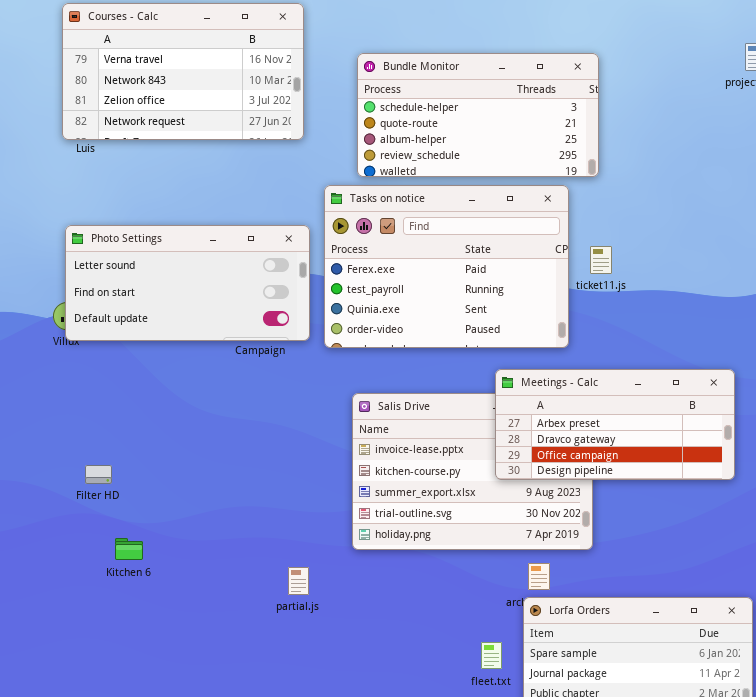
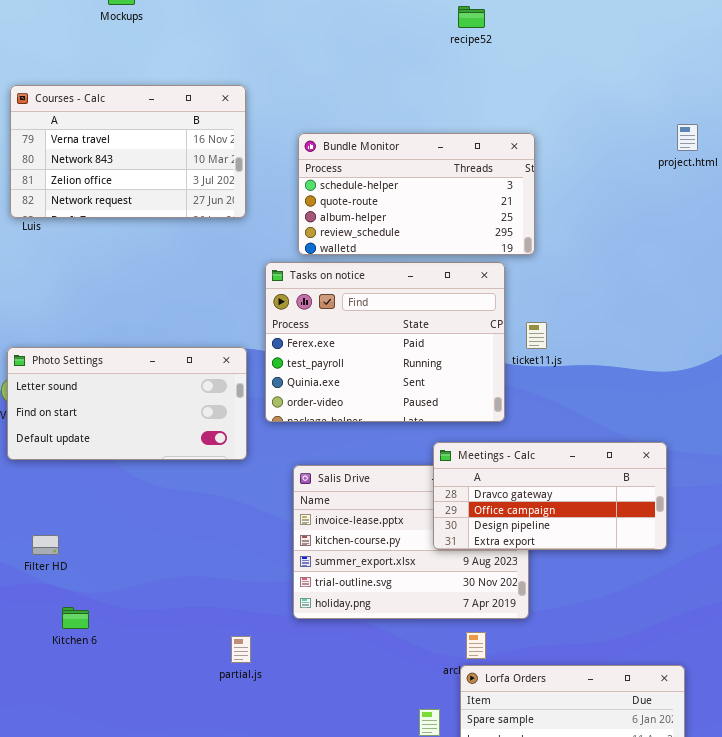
Photo Settings: [65,225,310,341] -> [7,347,247,460], moved
Meetings - Calc: [495,369,735,480] -> [433,442,667,550], scrolled down 1 row

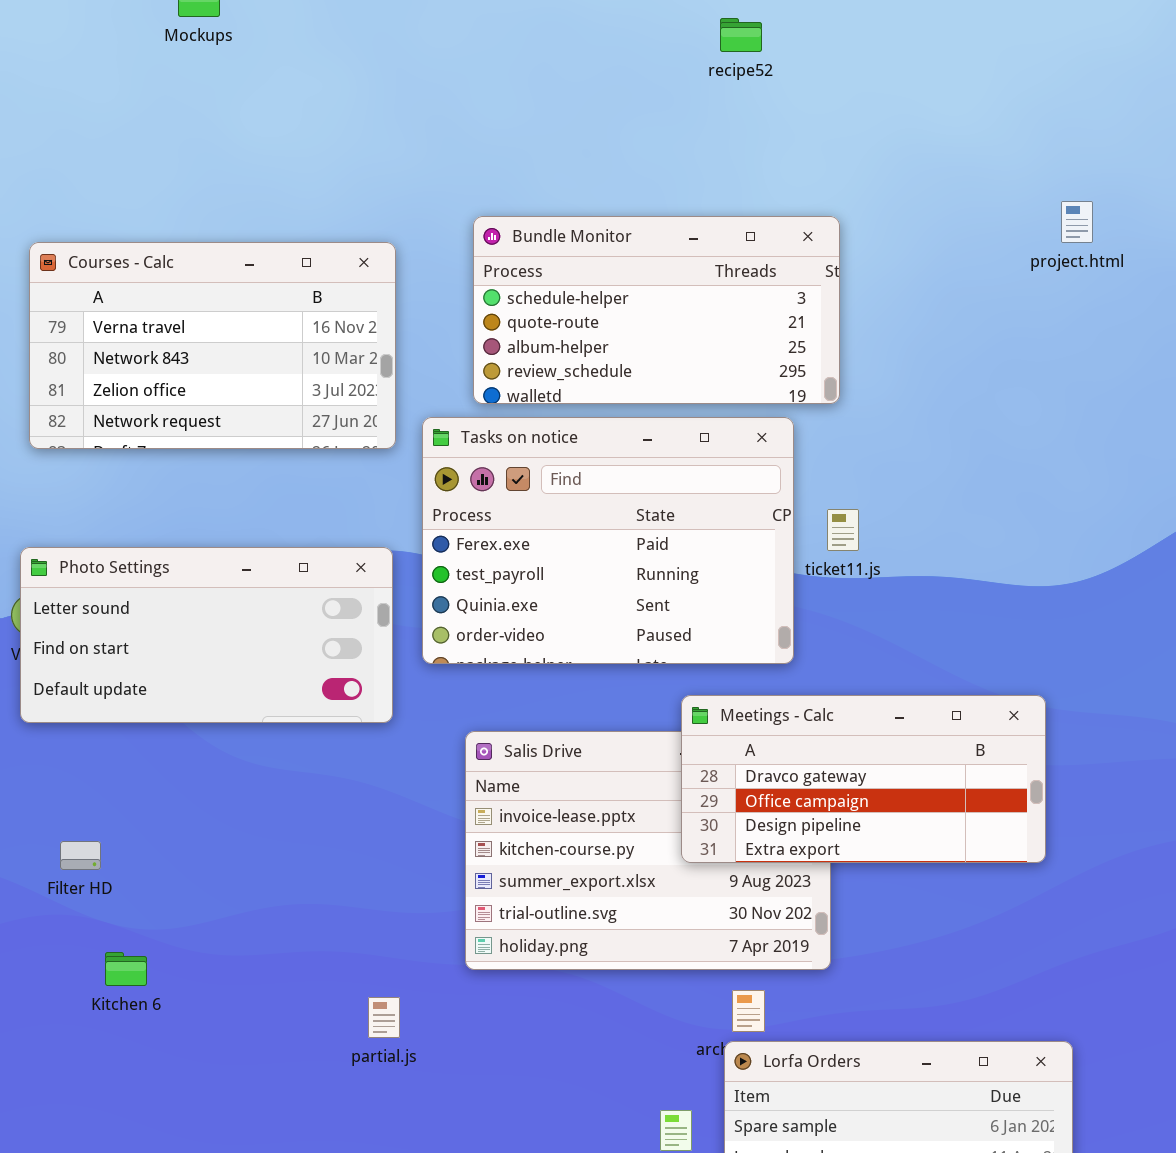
Courses - Calc: [10,85,246,218] -> [29,242,396,449], moved

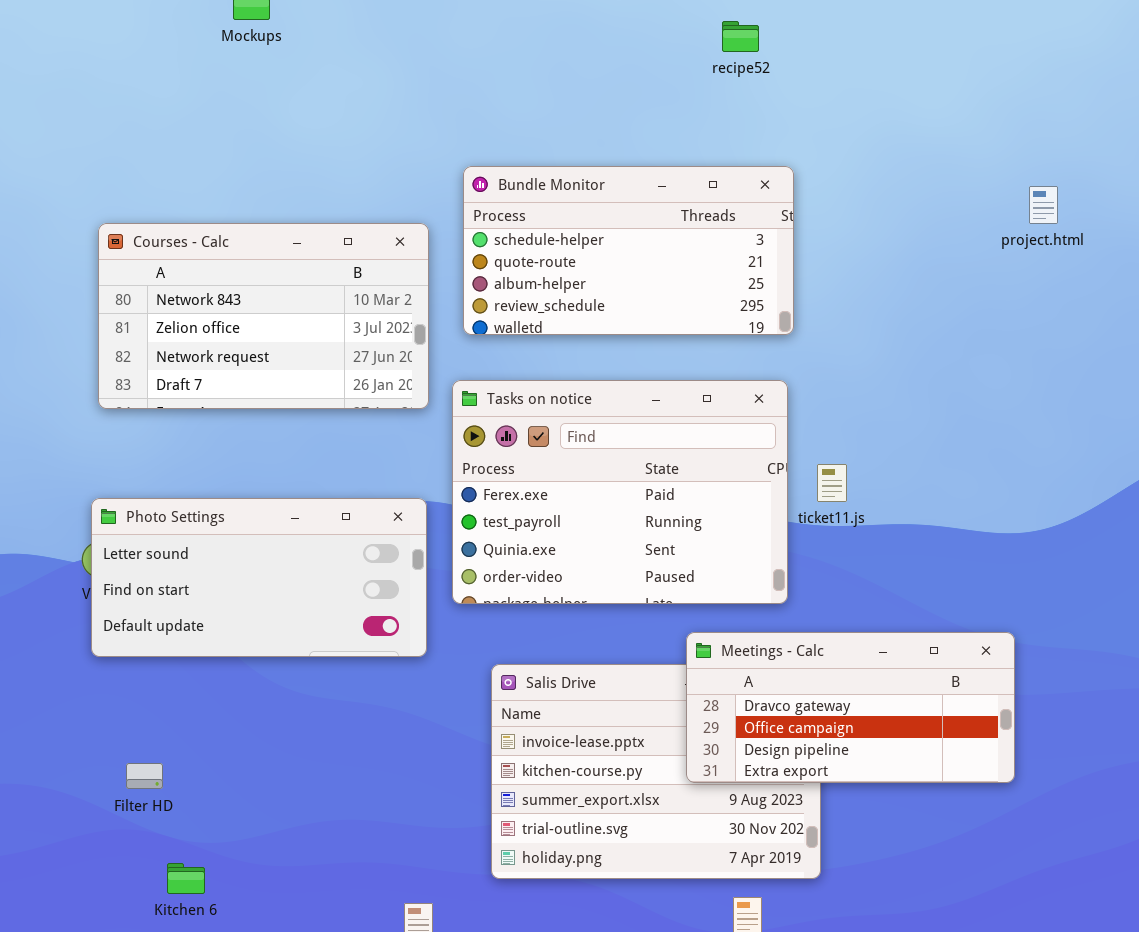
Bundle Monitor: [473,216,840,404] -> [463,166,794,335], moved
Courses - Calc: [29,242,396,449] -> [98,223,429,409], scrolled down 1 row

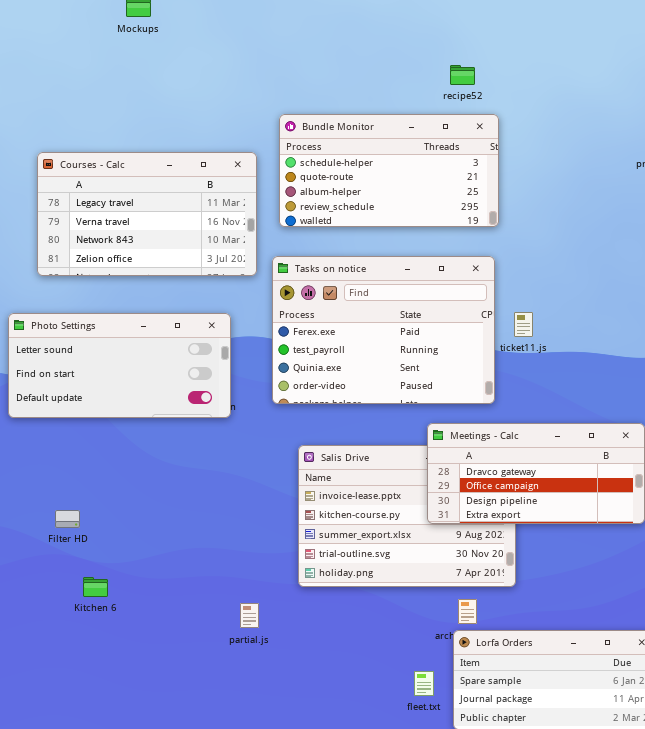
recipe52: [722,21,759,52] -> [450,65,475,85], moved
Courses - Calc: [98,223,429,409] -> [37,152,257,276], scrolled up 2 rows
Photo Settings: [91,498,427,657] -> [8,313,231,418], moved

